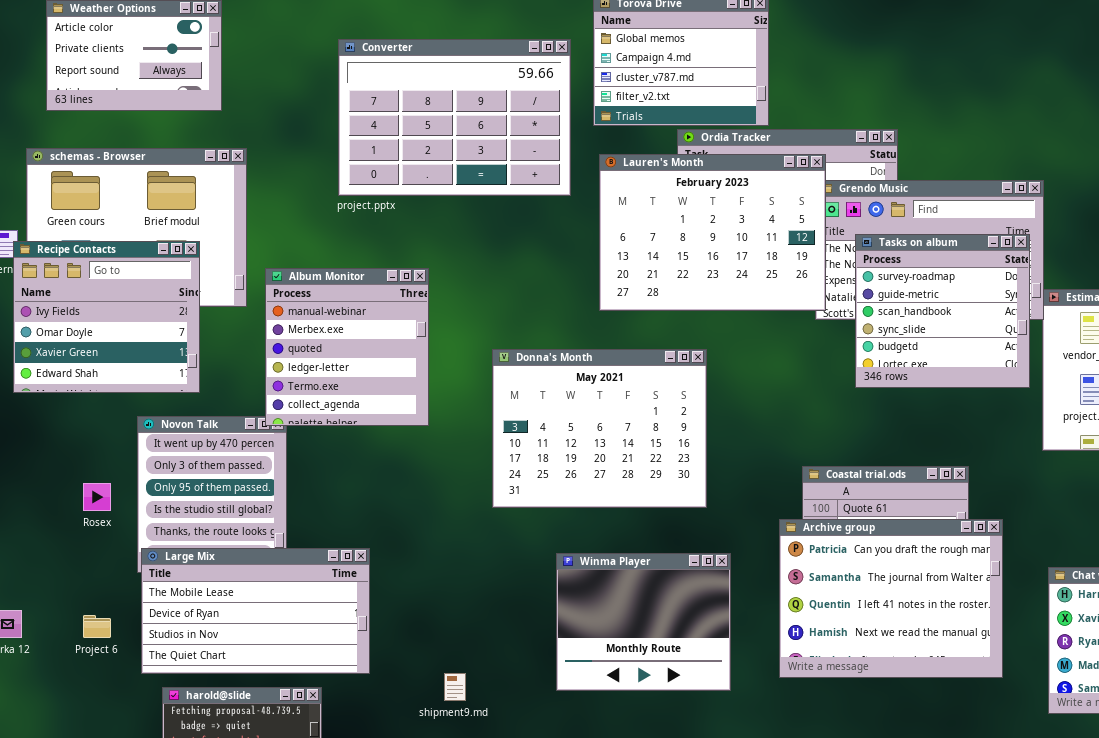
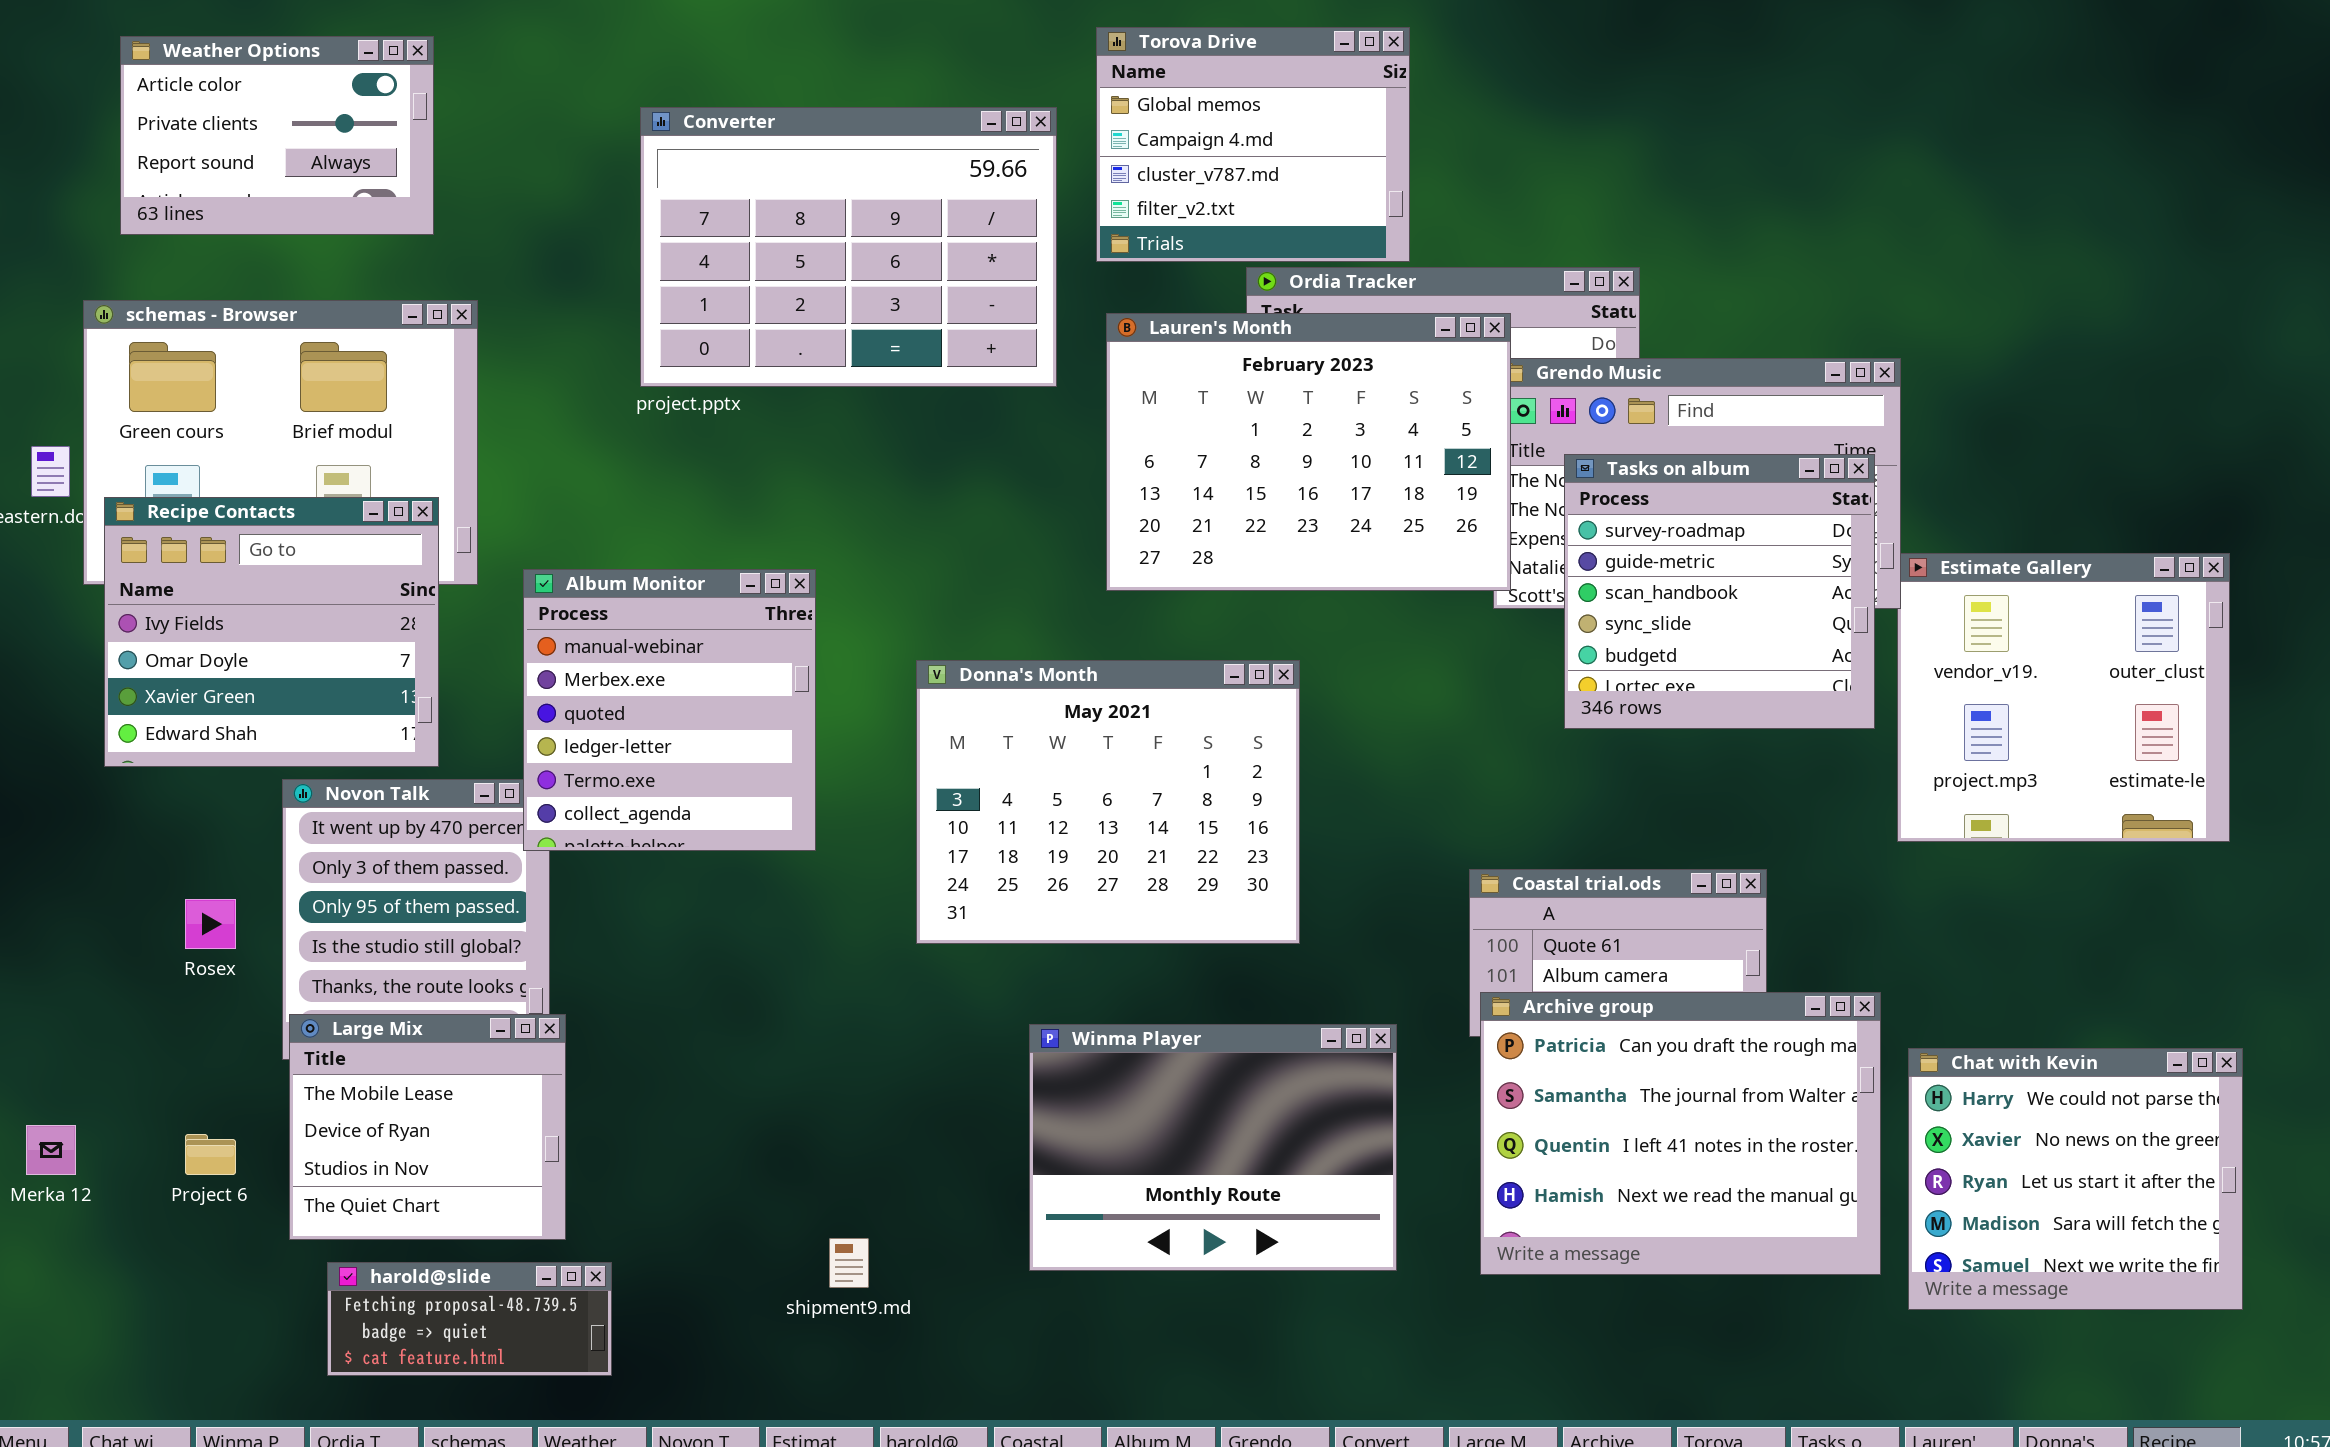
Recipe Contacts: [13,241,200,393] -> [104,497,439,767], moved
Album Monitor: [265,268,429,426] -> [523,569,816,851], moved
Archive group: [779,519,1003,678] -> [1480,992,1881,1275], moved
Large Mix: [141,548,370,674] -> [289,1014,566,1240], resized
Winma Player: [556,553,731,691] -> [1029,1024,1397,1271], resized

